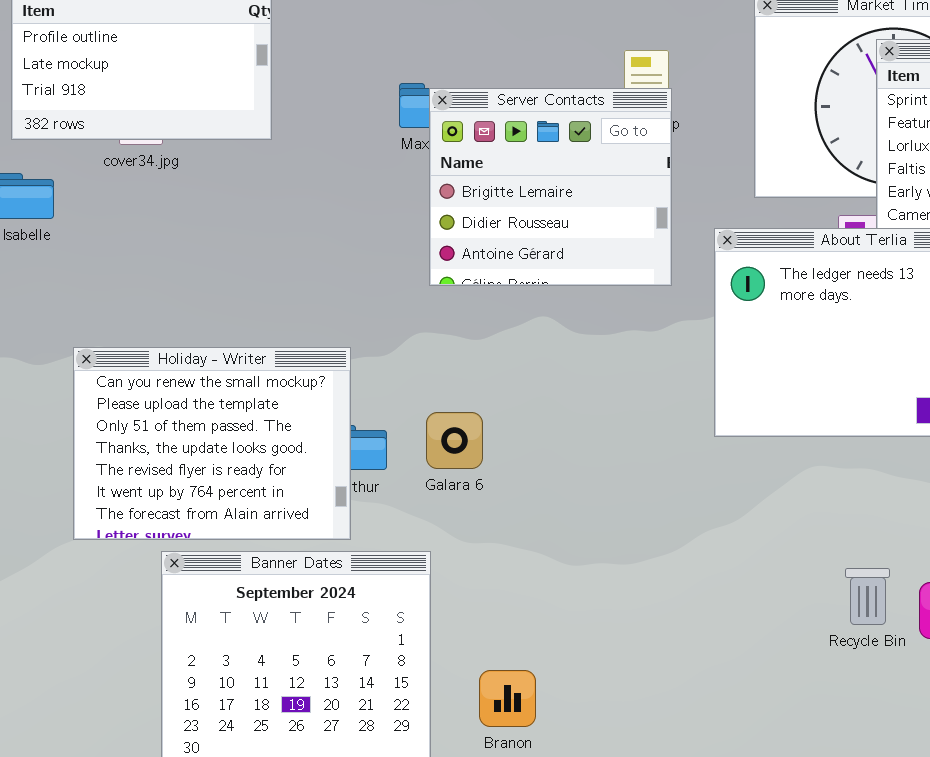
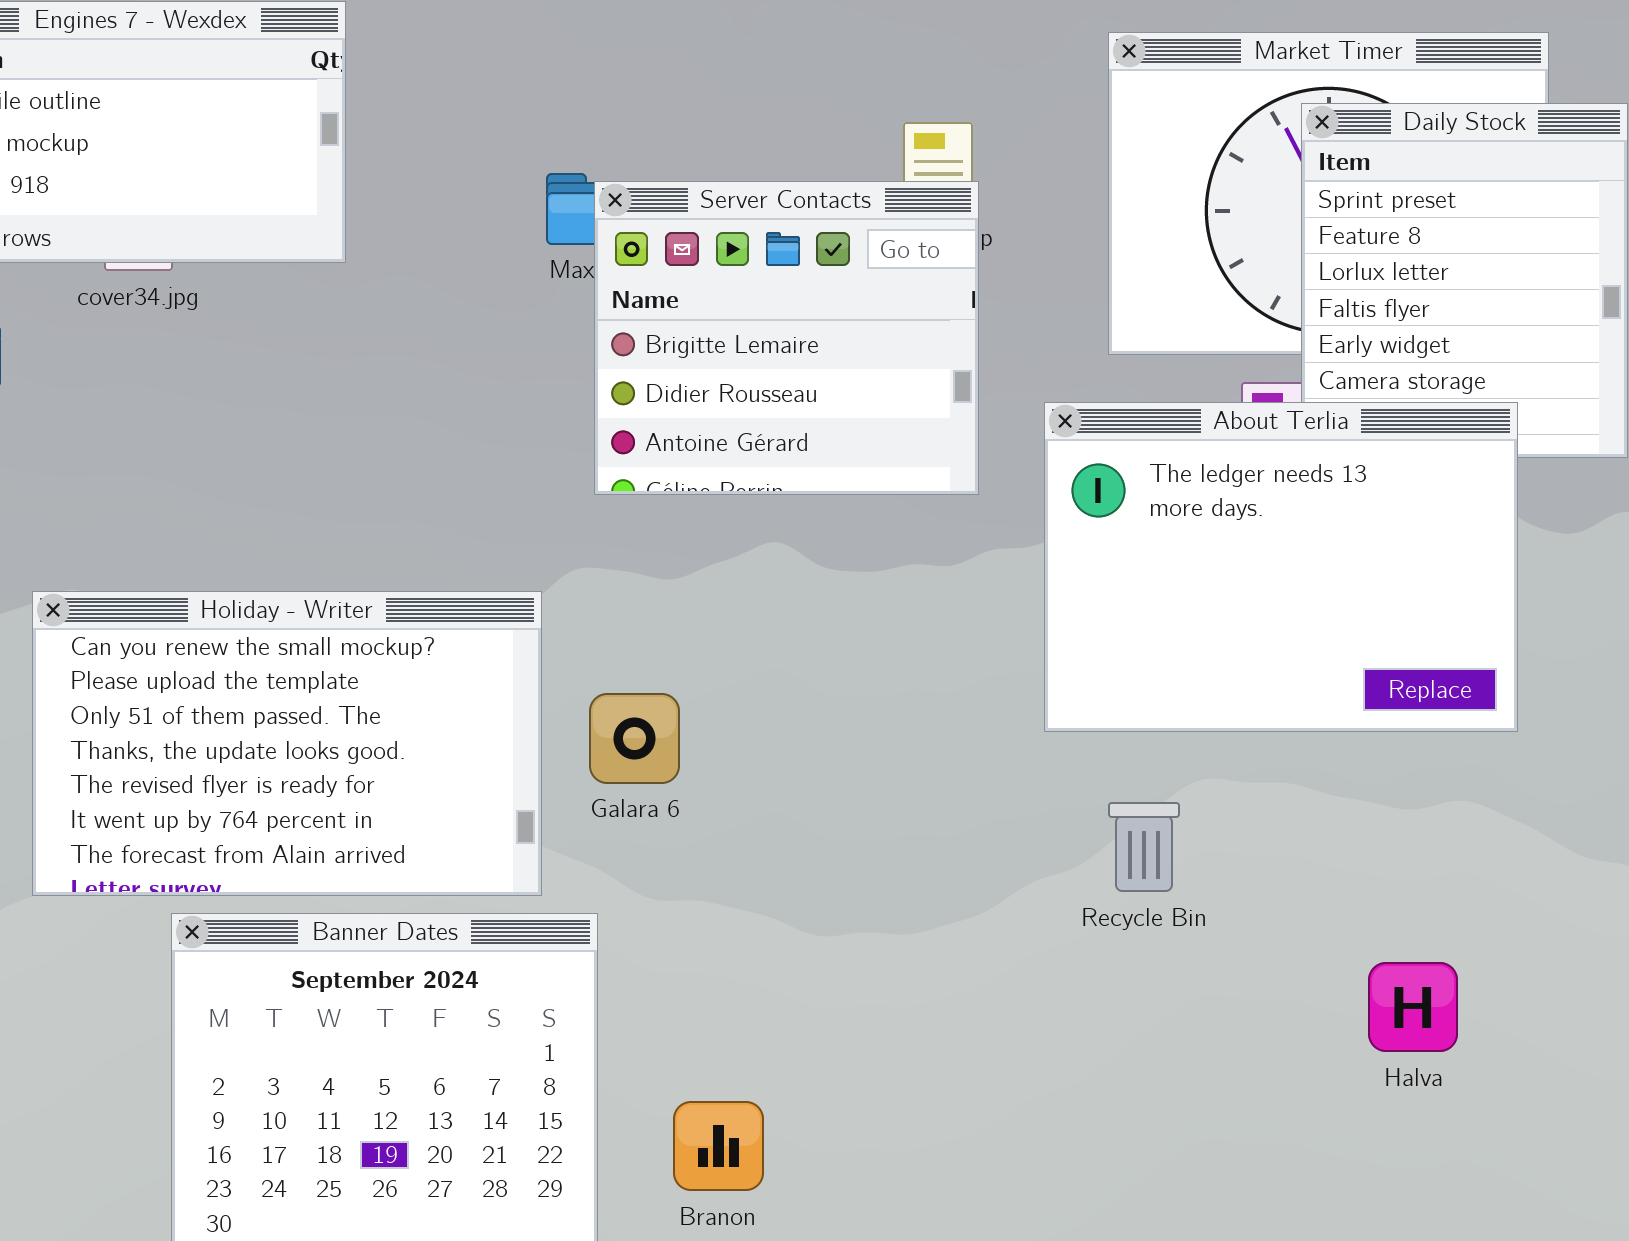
Holiday - Writer: [73,347,351,540] -> [32,591,542,896], resized
Recycle Bin: [845,568,890,625] -> [1108,802,1180,892], moved

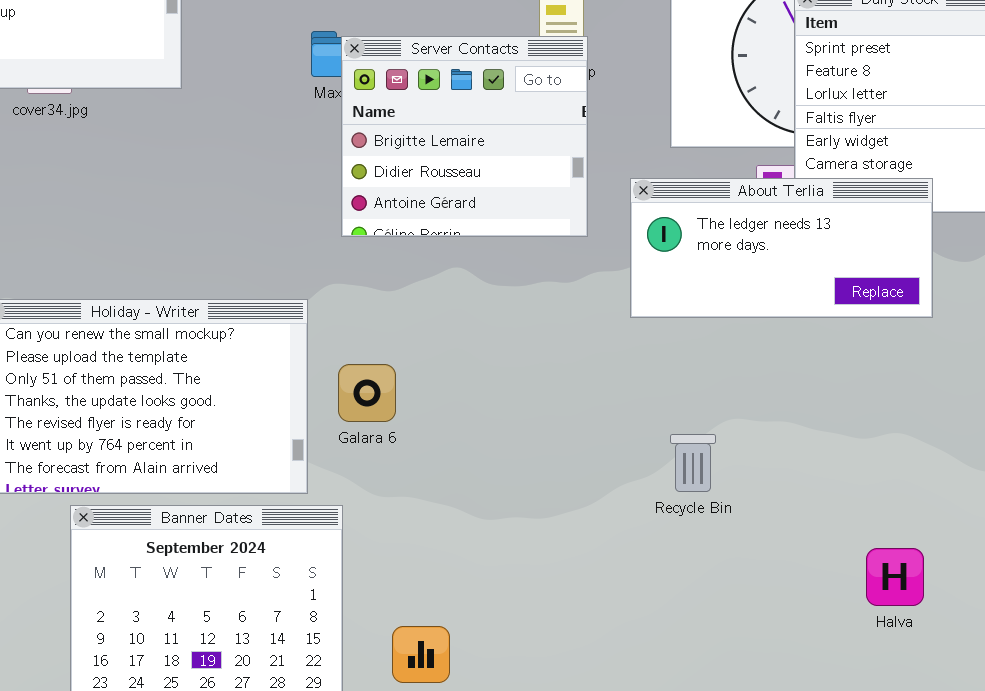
About Terlia: [1044,402,1518,732] -> [630,178,933,318], resized
Halva: [1368,962,1458,1052] -> [866,548,924,606], moved

